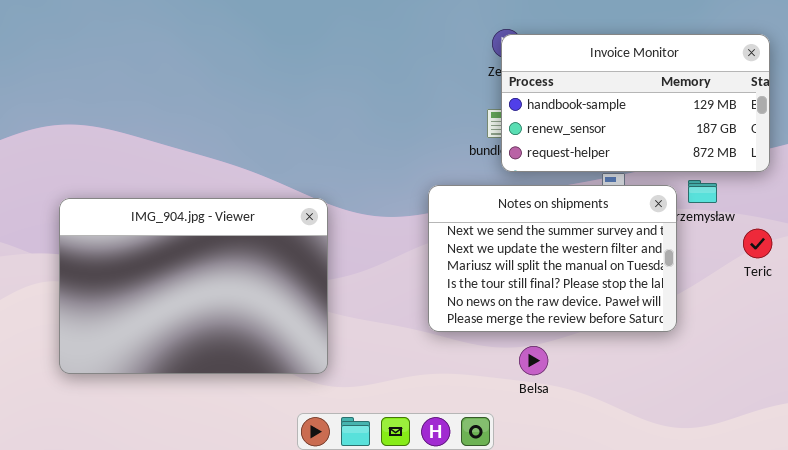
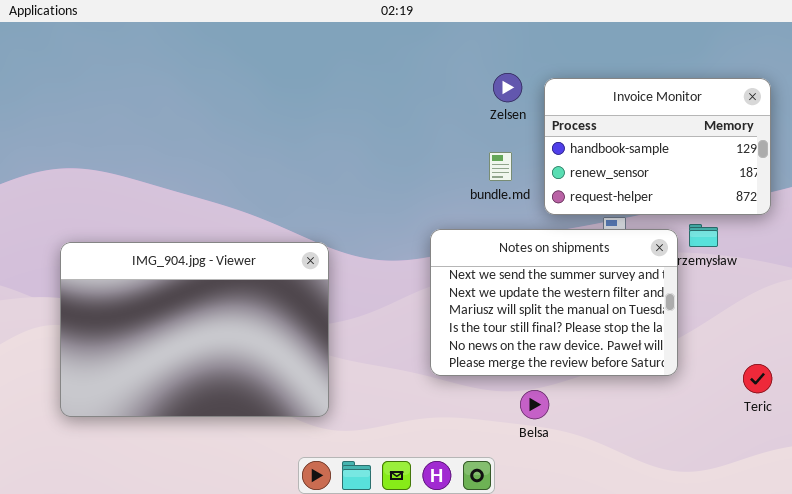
Invoice Monitor: [501,34,770,172] -> [544,78,771,215], resized
Teric: [743,229,772,258] -> [743,364,772,393], moved

